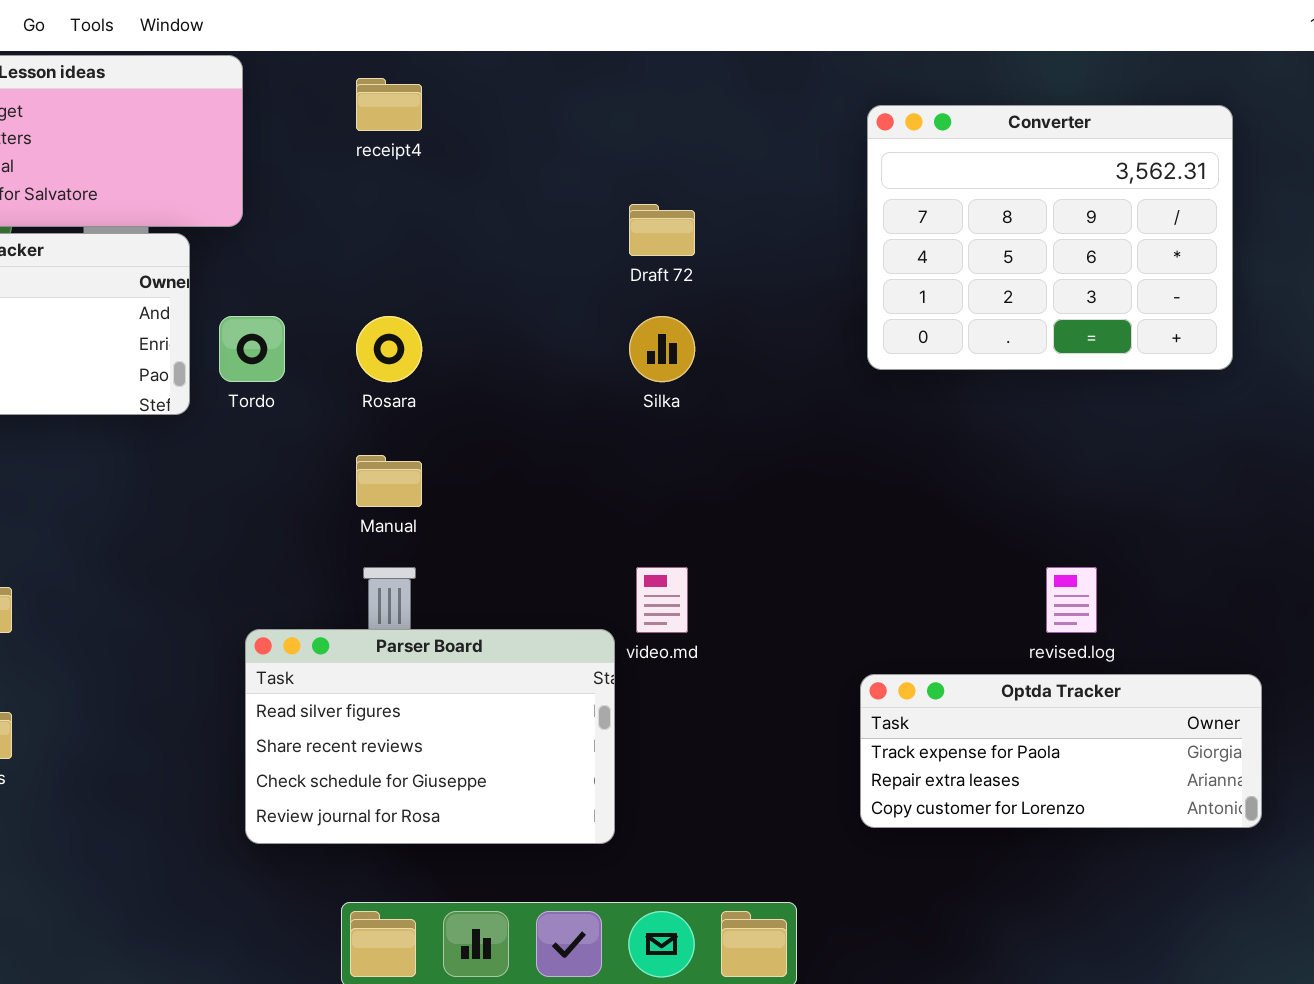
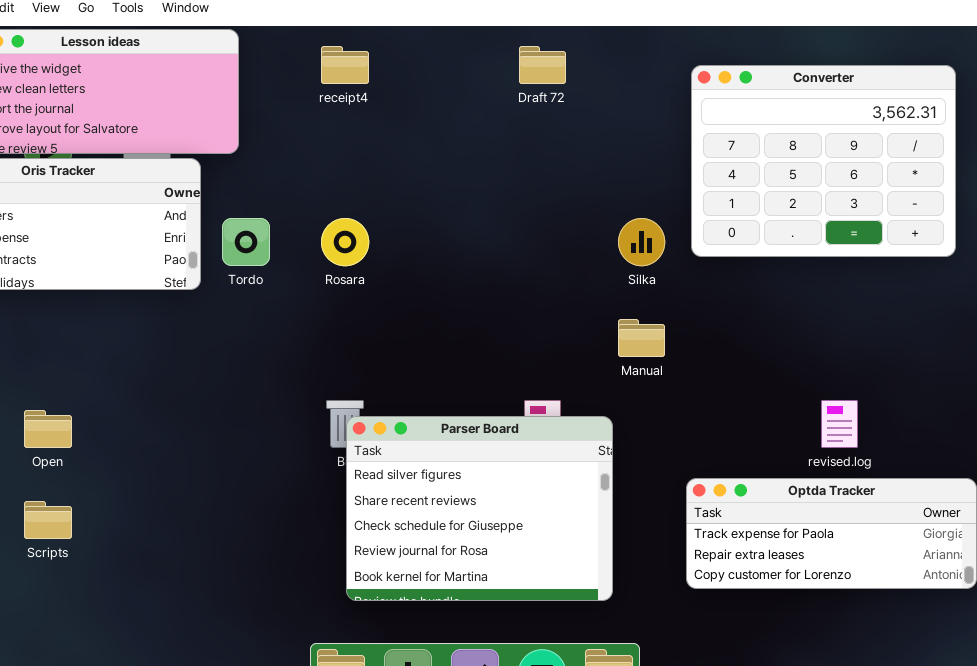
Draft 72: [629,204,695,256] -> [519,46,566,84], moved
Silka: [629,316,695,382] -> [618,218,665,266], moved
Manual: [356,455,422,507] -> [618,319,665,357], moved
Parser Board: [245,629,615,844] -> [346,416,613,601], moved, resized

